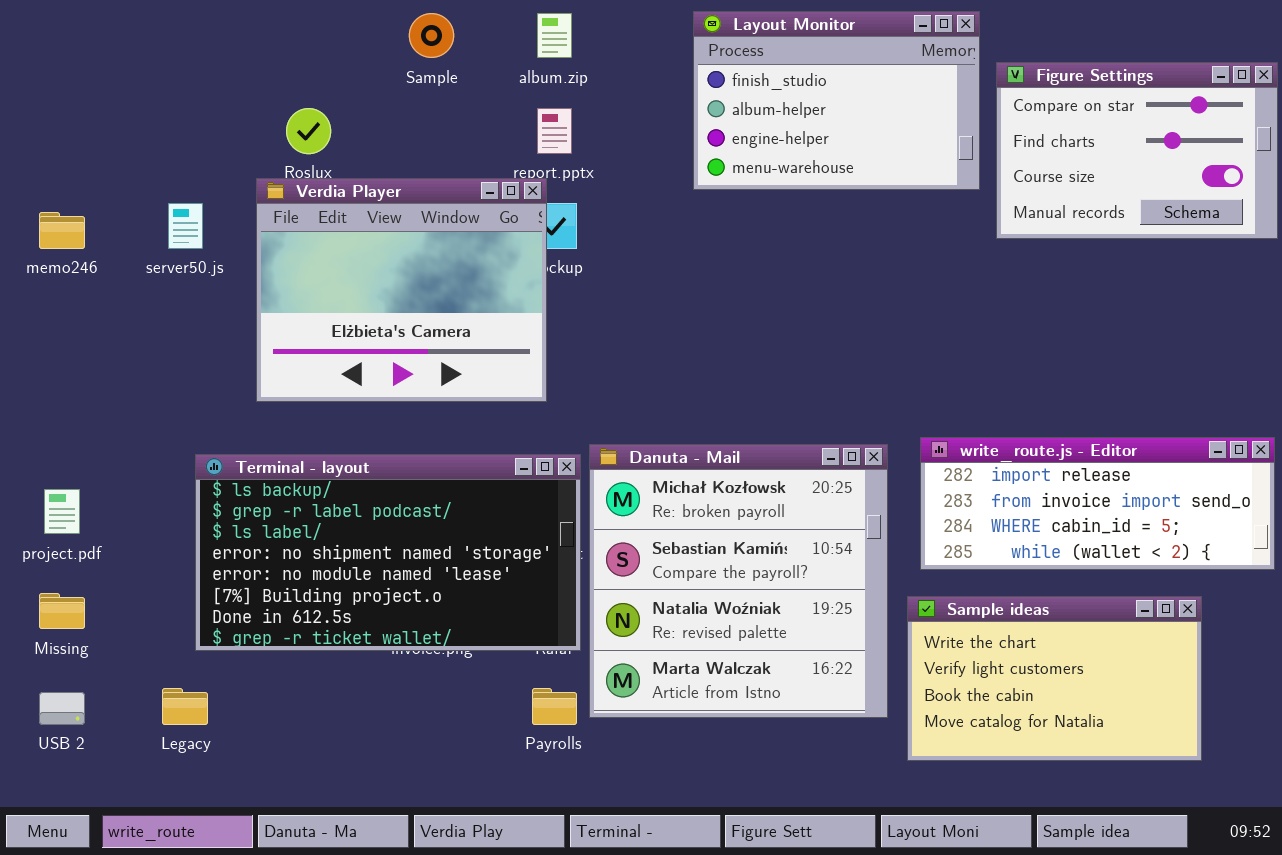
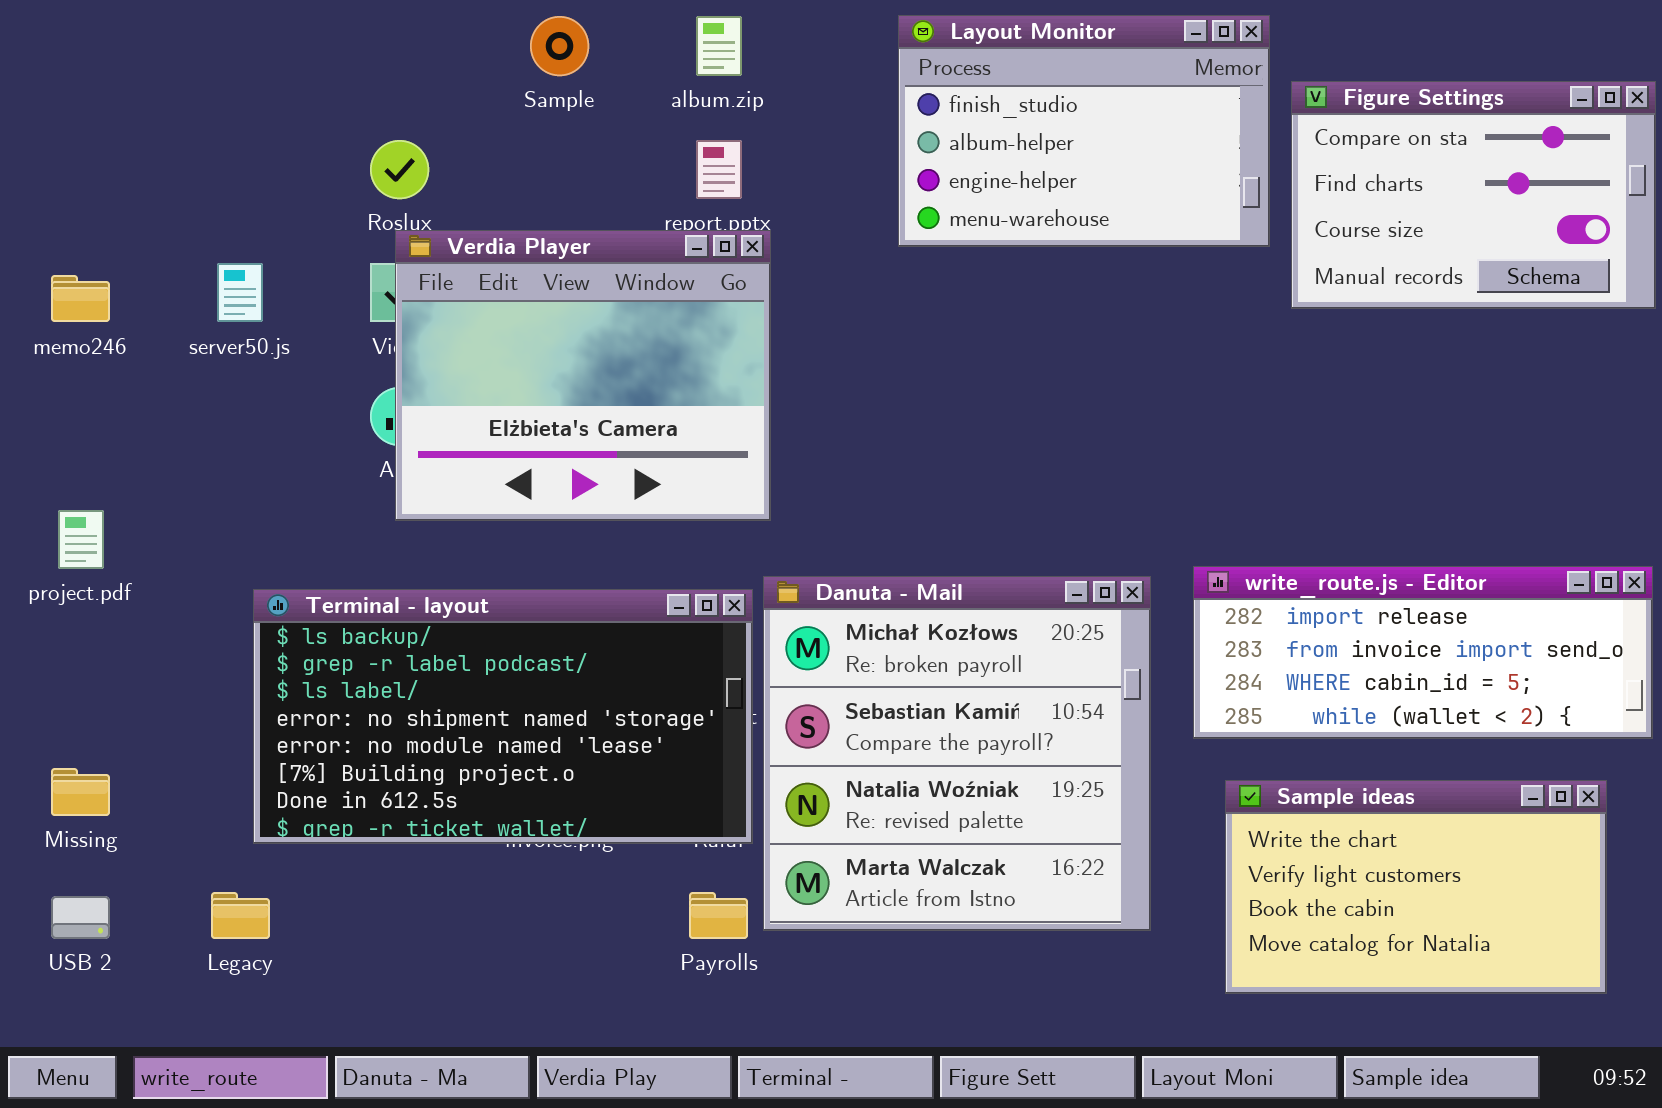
Verdia Player: [256,178,547,402] -> [395,230,771,521], moved
project.pdf: [44,489,80,534] -> [58,510,104,569], moved
Sample ideas: [907,596,1202,761] -> [1225,780,1607,994], moved

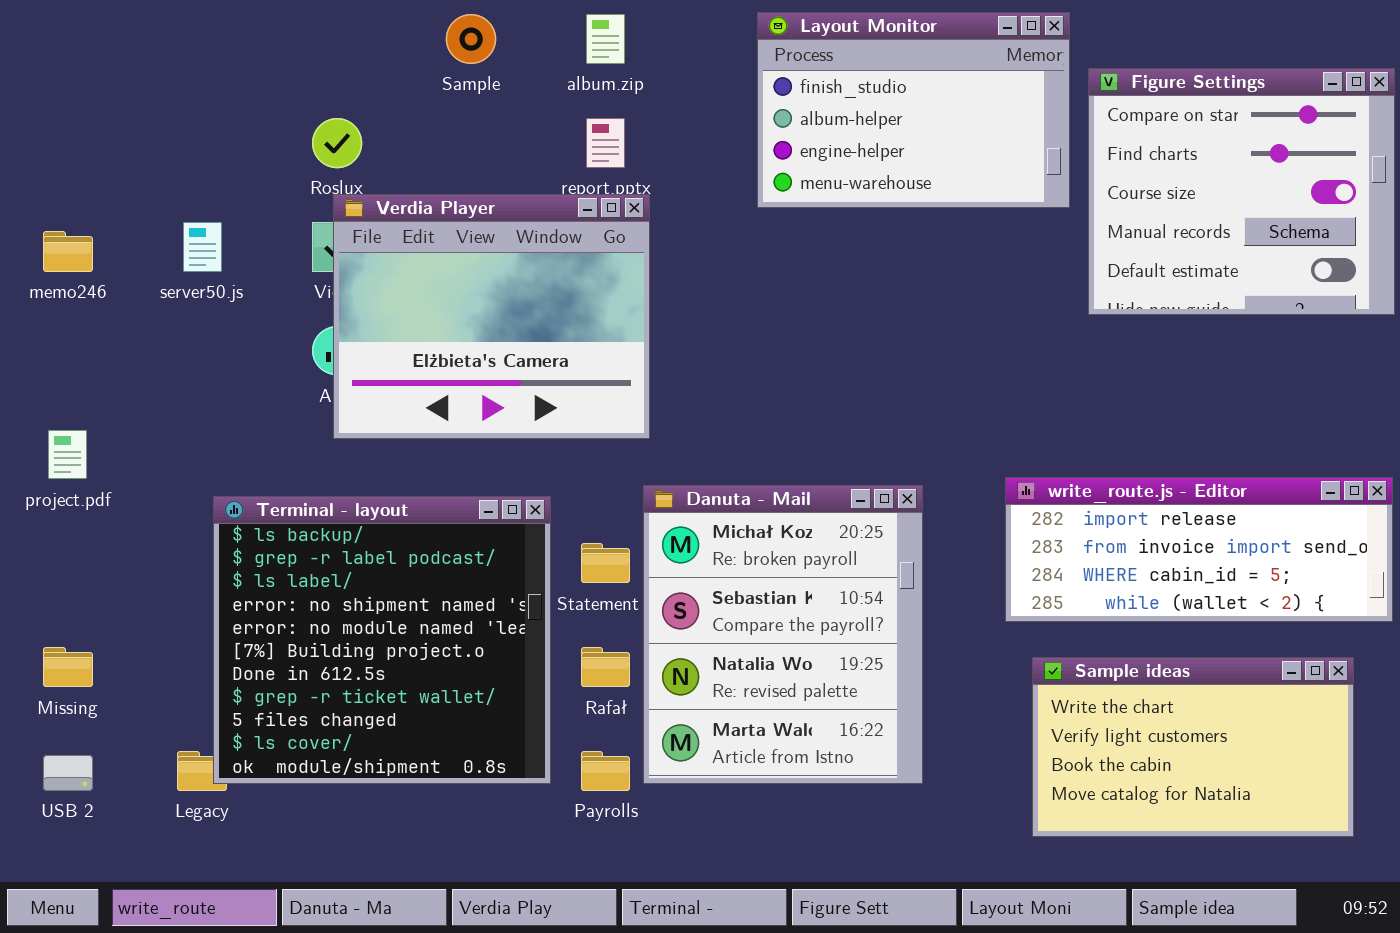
Figure Settings: [1291,81,1656,309] -> [1088,68,1395,315], resized
Danuta - Mail: [763,576,1151,931] -> [643,485,923,784], resized
Terminal - layout: [253,589,753,844] -> [213,496,551,784], resized

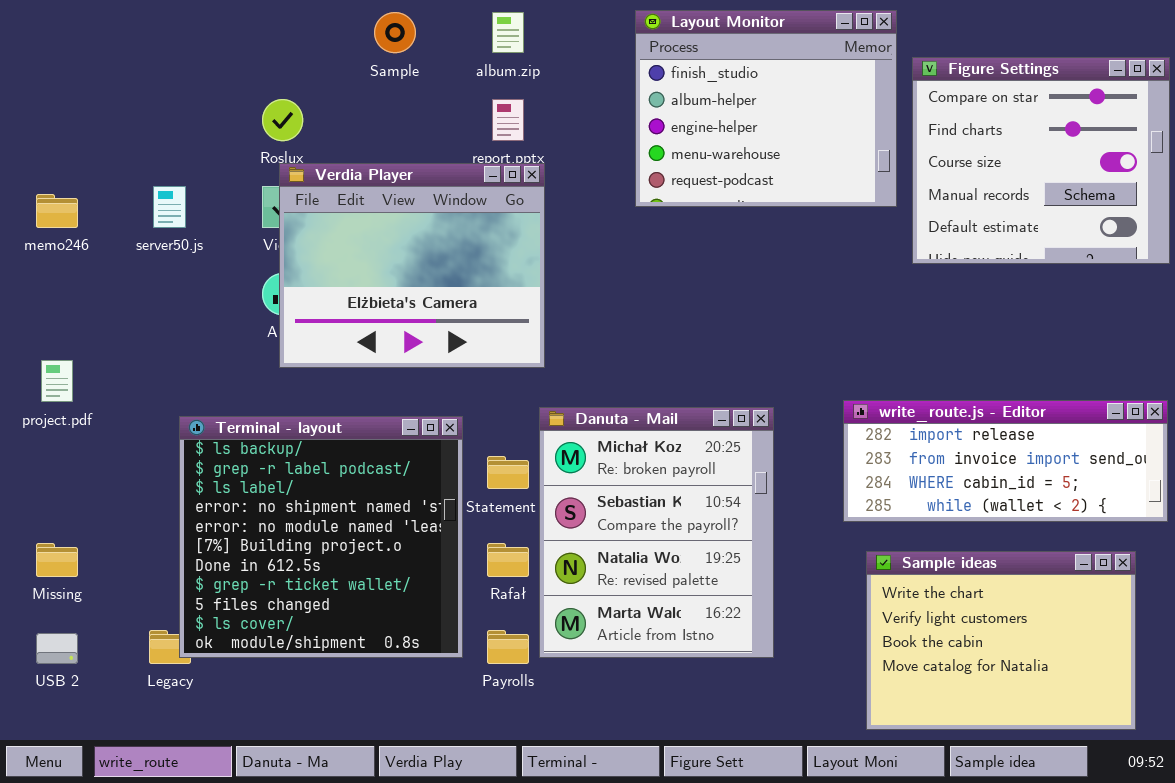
Layout Monitor: [757,12,1070,208] -> [635,10,897,207], resized
Sample ideas: [1032,657,1354,837] -> [866,551,1136,730], resized

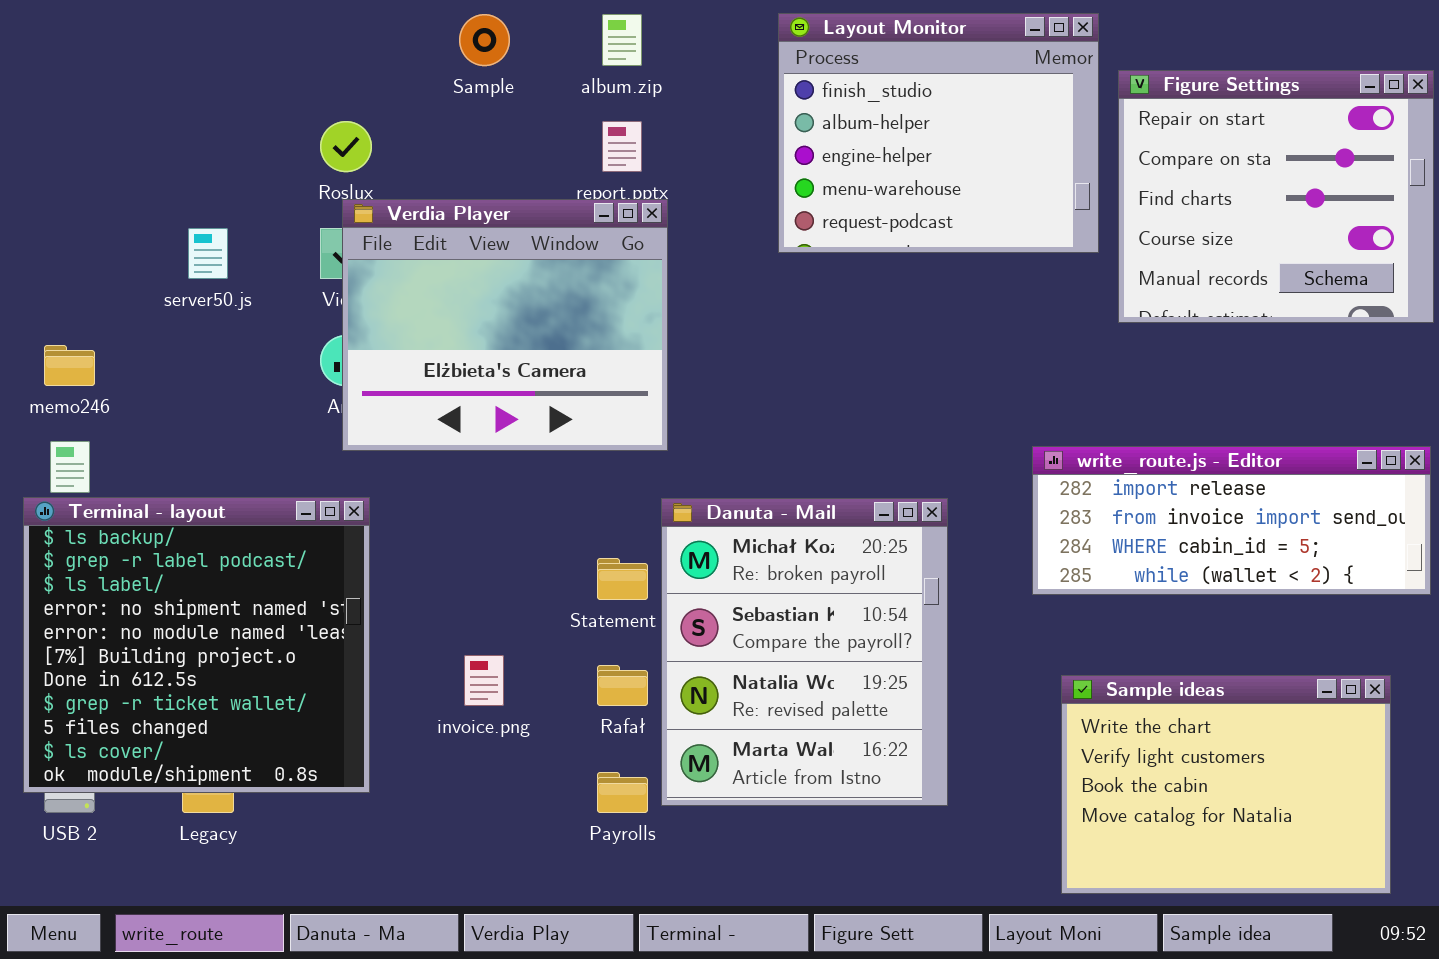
Figure Settings: [912,57,1170,264] -> [1118,70,1434,323], scrolled up 1 row
memo246: [36,194,78,228] -> [44,345,95,386], moved
write_route.js - Editor: [843,400,1168,522] -> [1032,446,1431,595], moved
Terminal - layout: [179,416,463,658] -> [23,497,370,793], moved

